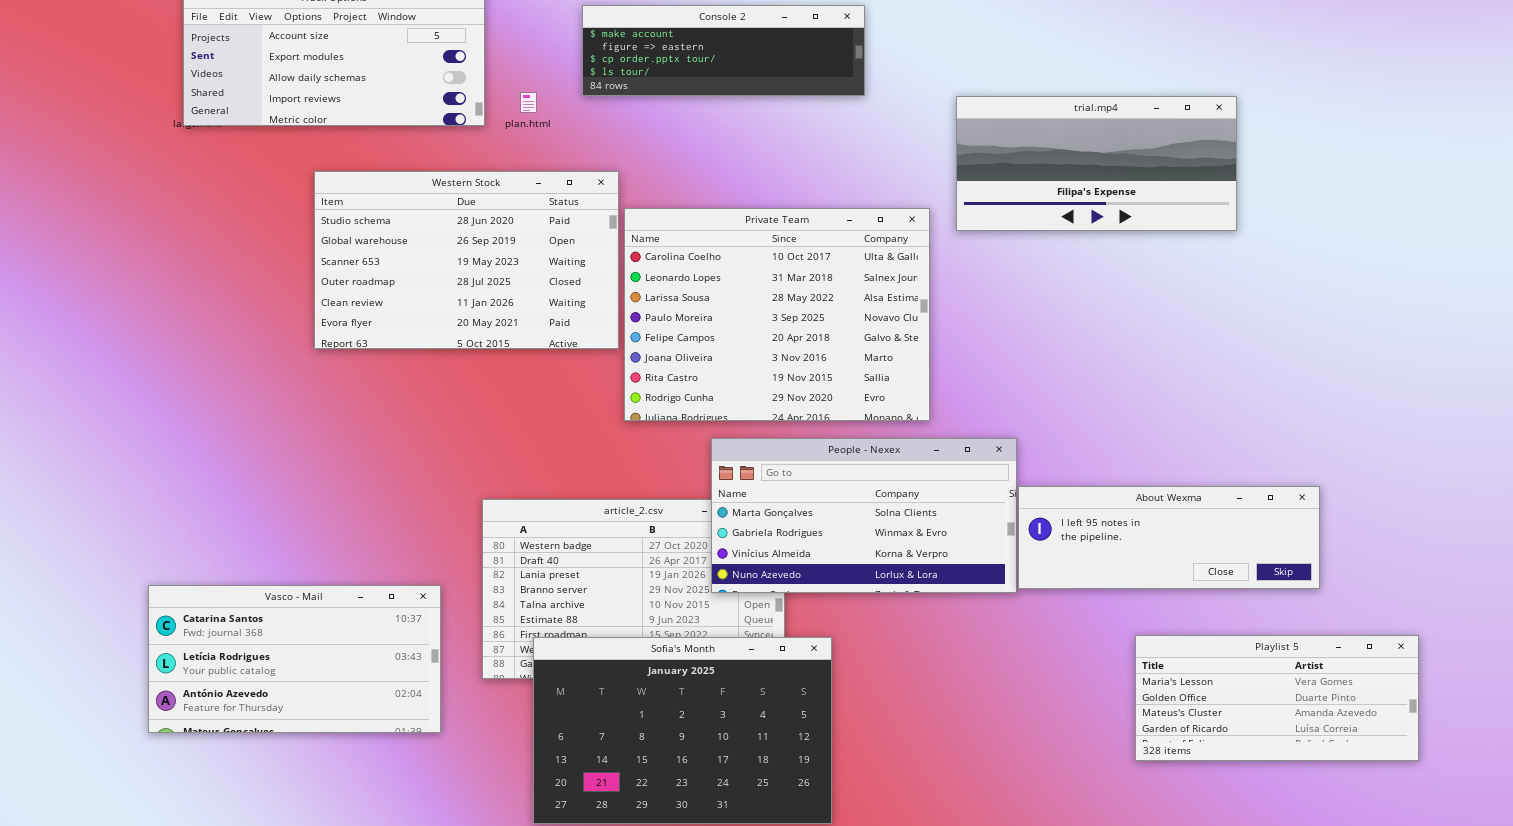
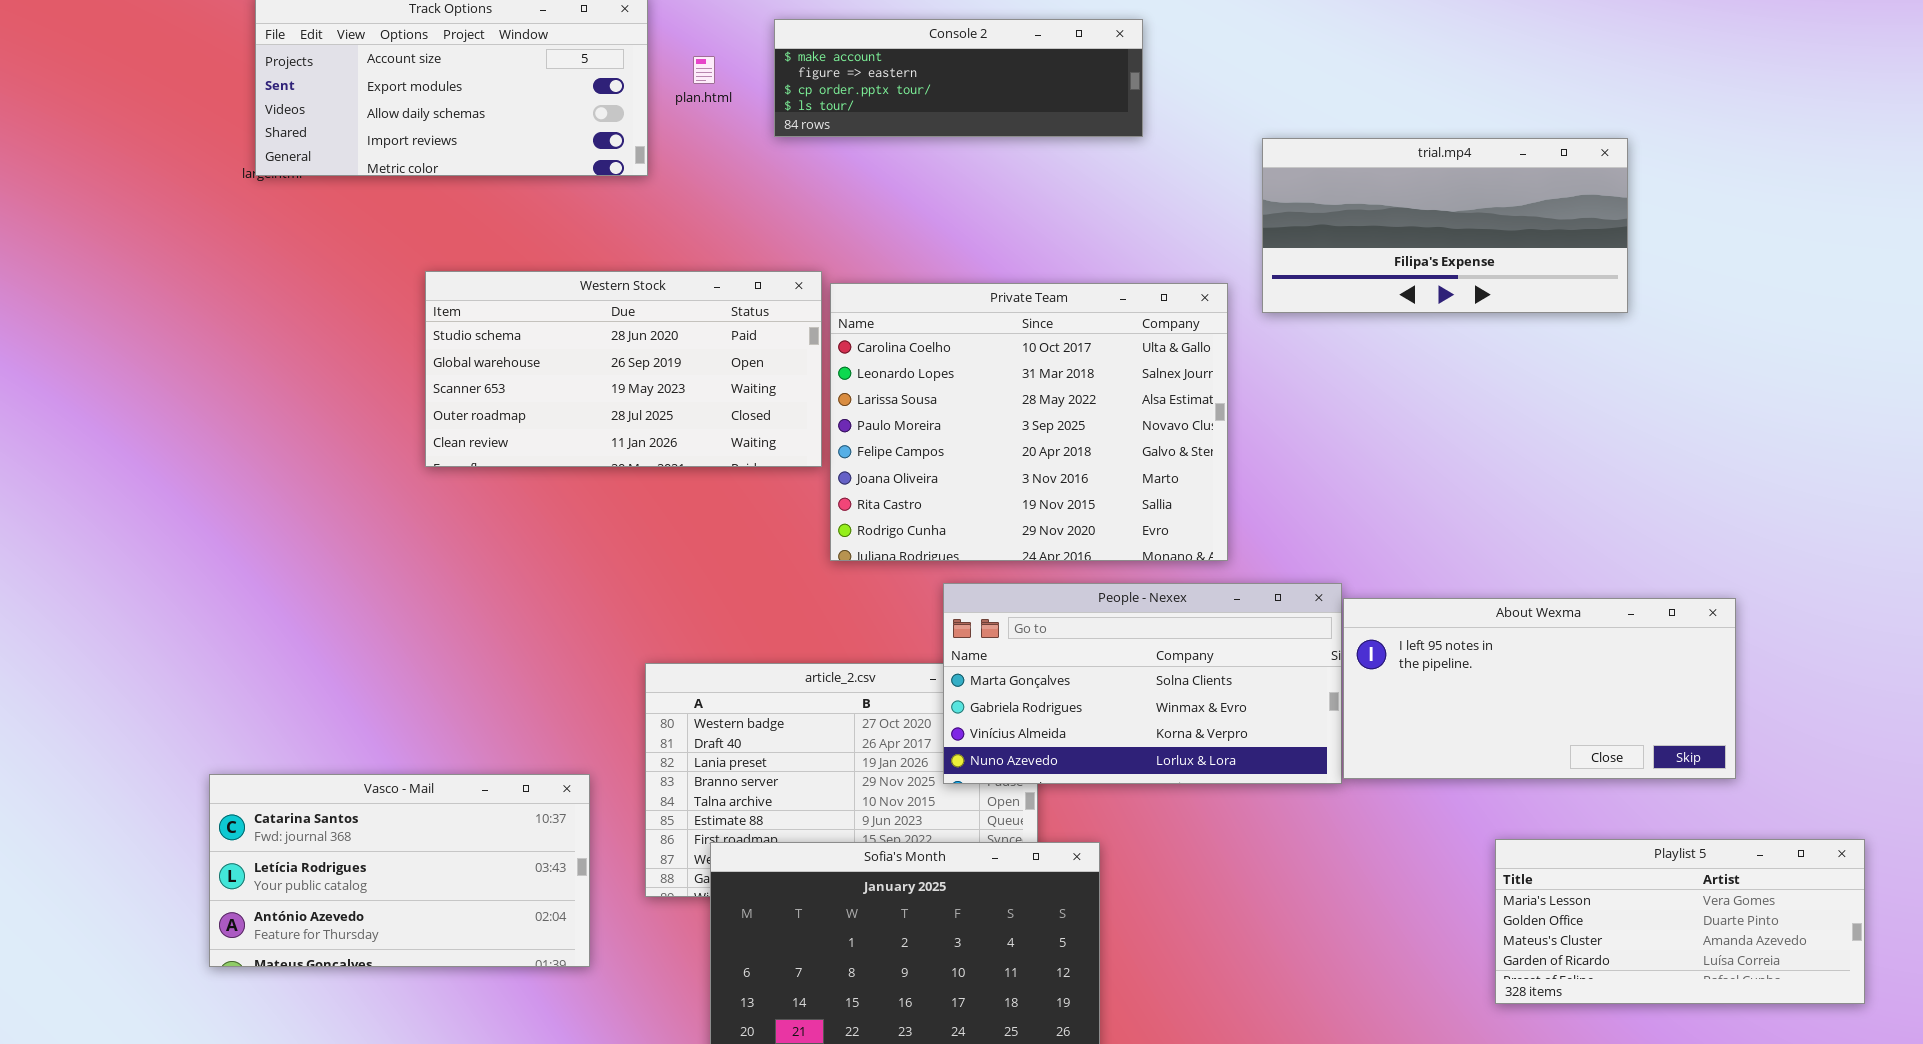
plan.html: [520,92,537,113] -> [693,56,715,84], moved
Western Stock: [314,171,619,349] -> [425,271,822,467], resized
About Wexma: [1018,486,1320,589] -> [1343,598,1736,779], resized

